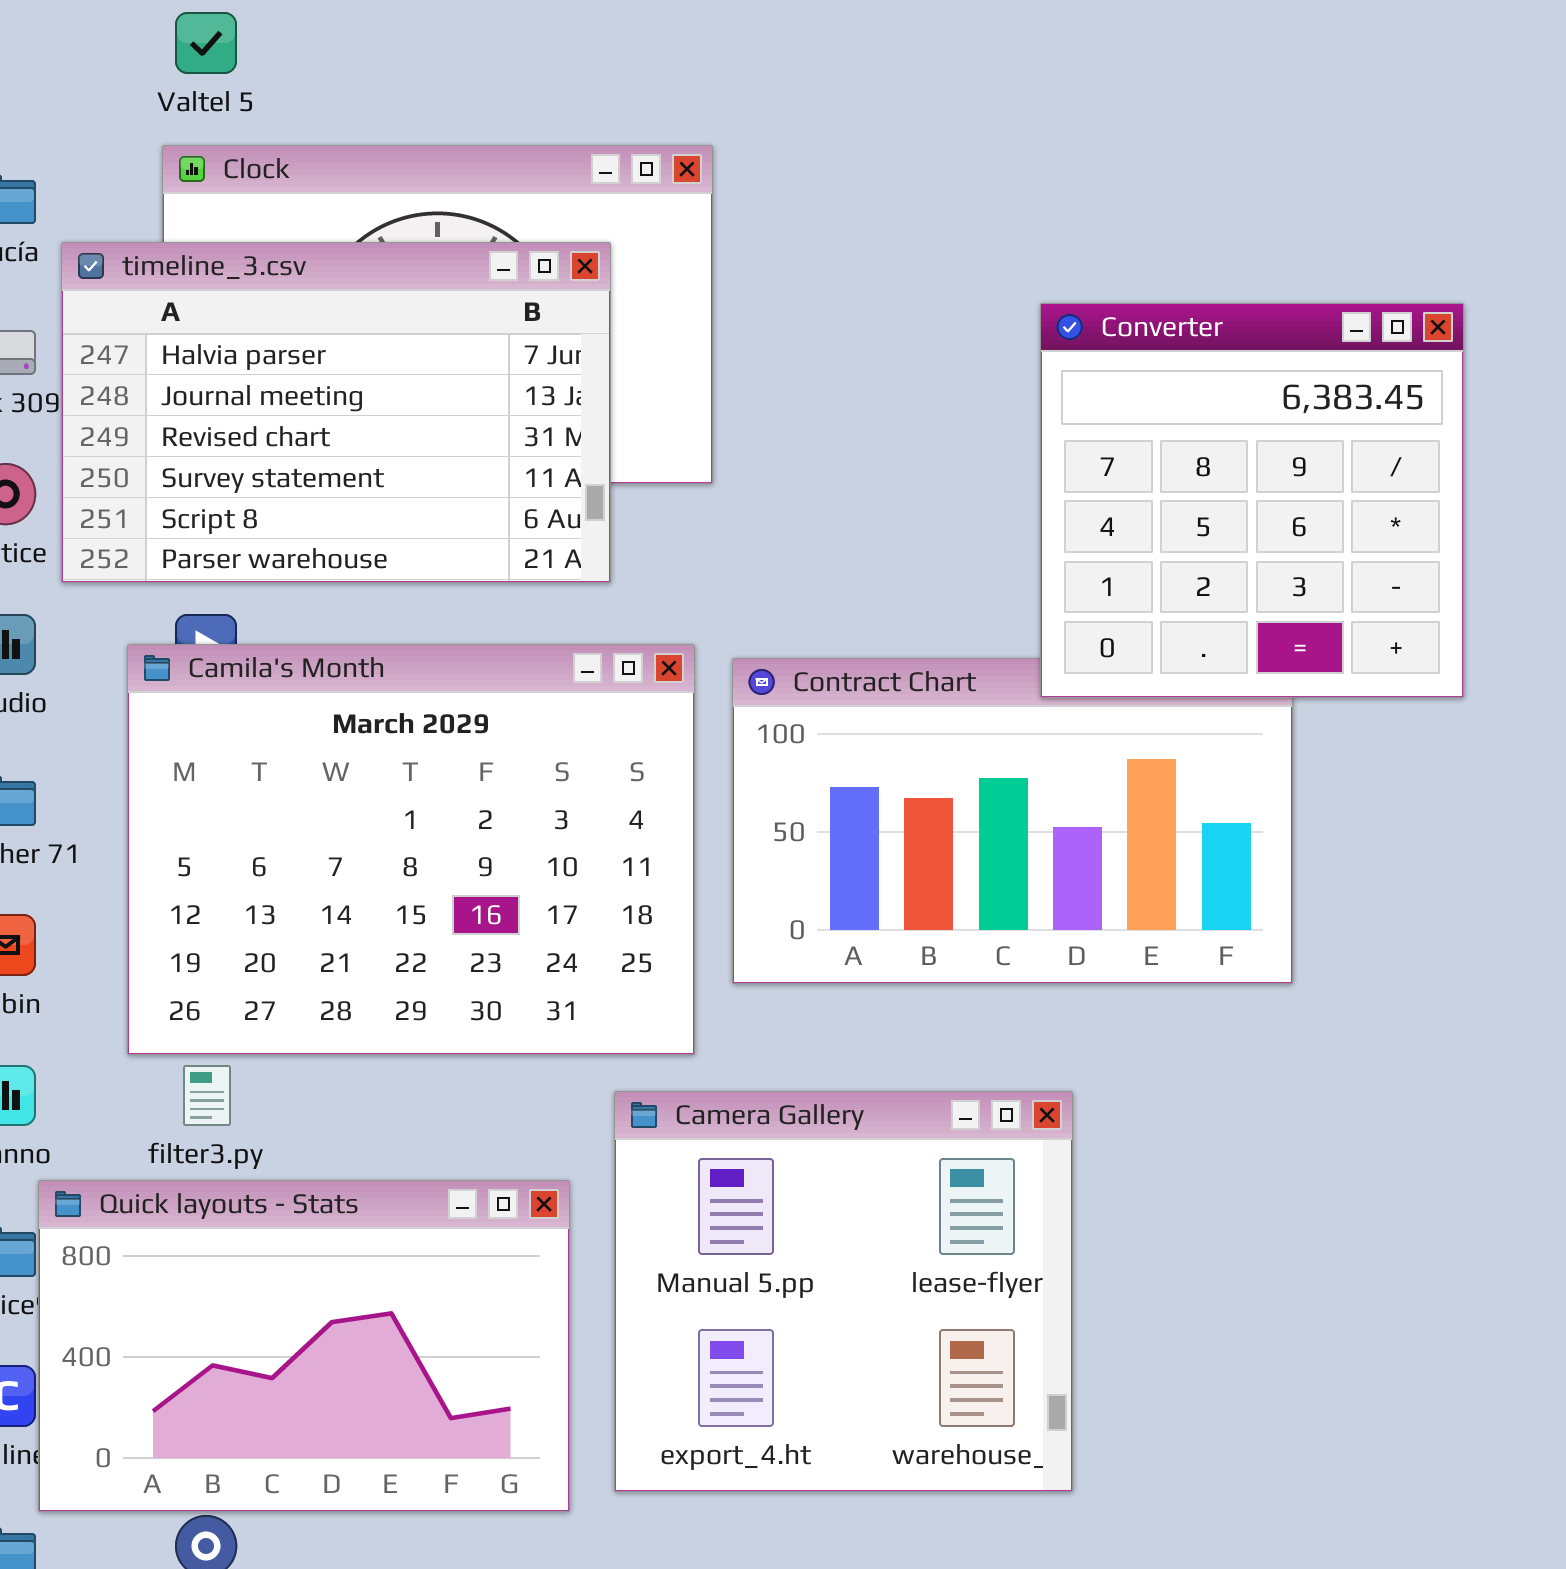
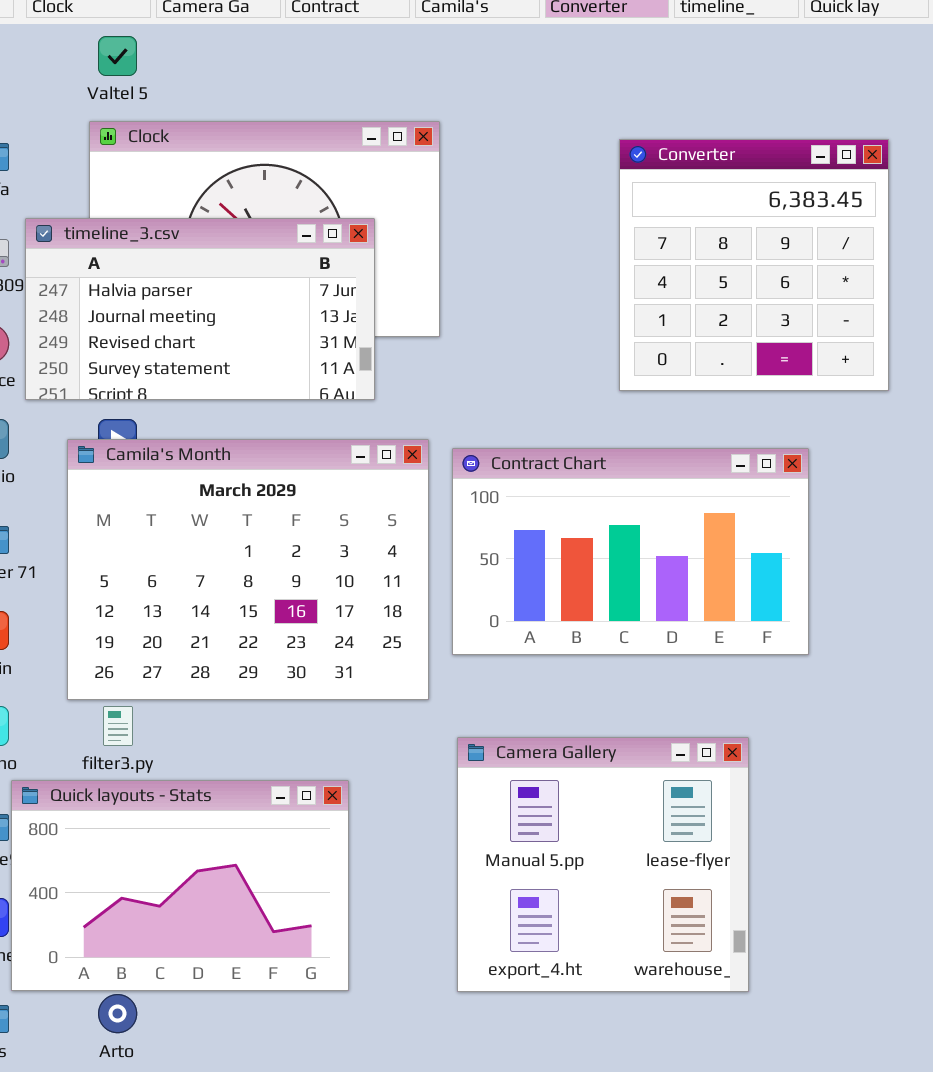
timeline_3.csv: [61,242,611,583] -> [25,218,375,400], resized
Converter: [1040,303,1464,698] -> [619,139,889,391], moved
Camera Gallery: [614,1091,1073,1492] -> [457,737,749,992], moved

